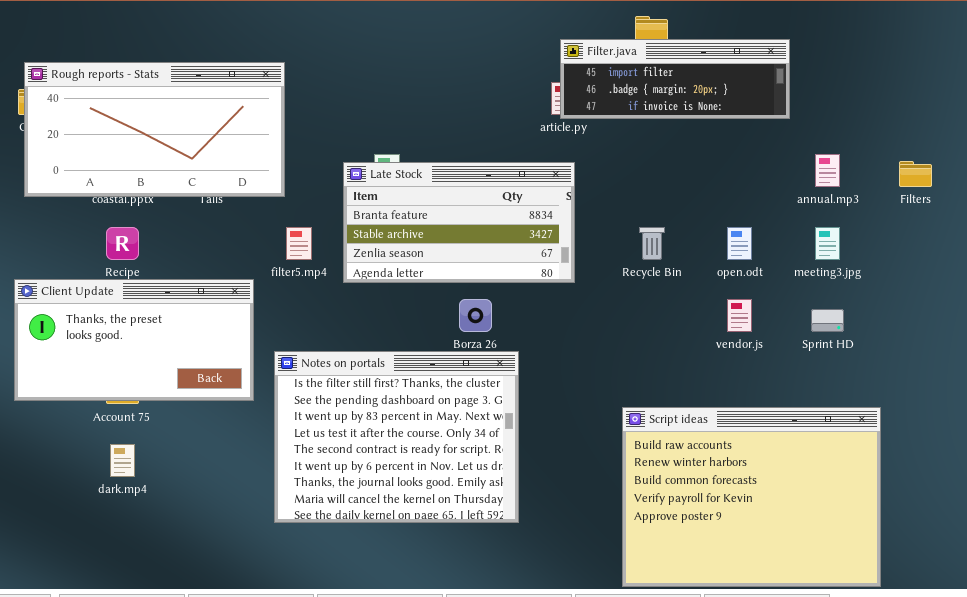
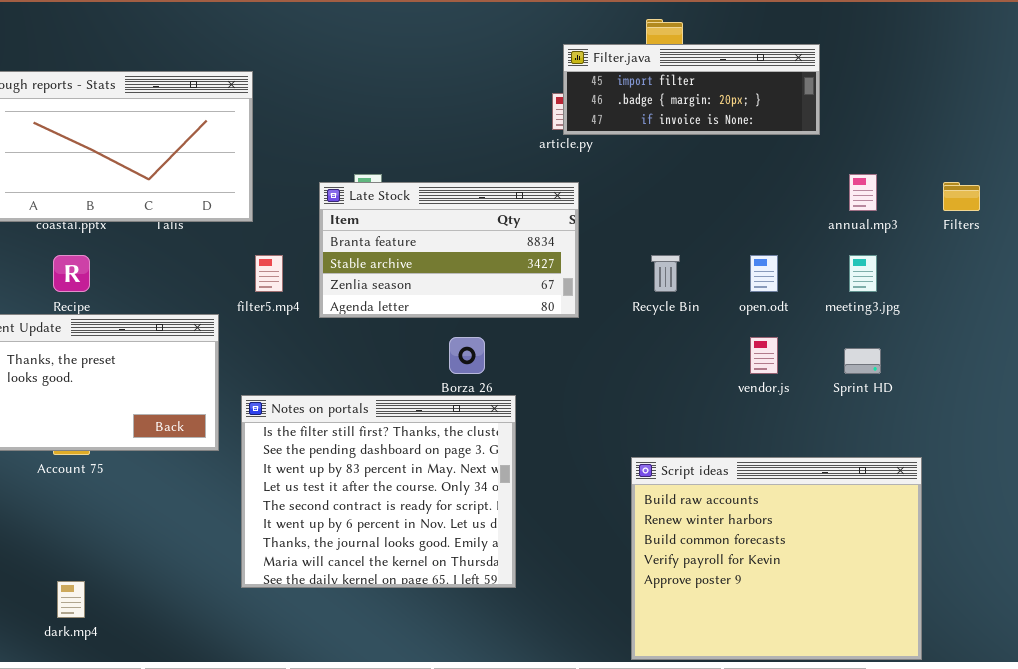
dark.mp4: [110,444,135,477] -> [57,581,85,618], moved

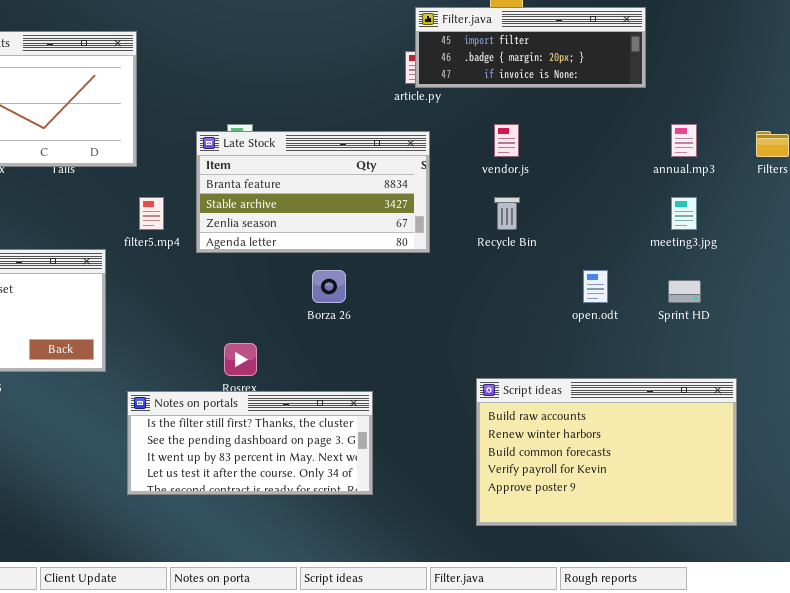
open.odt: [750,255,778,292] -> [583,270,608,303], moved
vendor.js: [750,337,778,374] -> [494,124,519,157], moved
Notes on portals: [241,395,516,588] -> [127,391,373,495], resized
Script ideas: [631,457,922,660] -> [476,378,737,526], resized

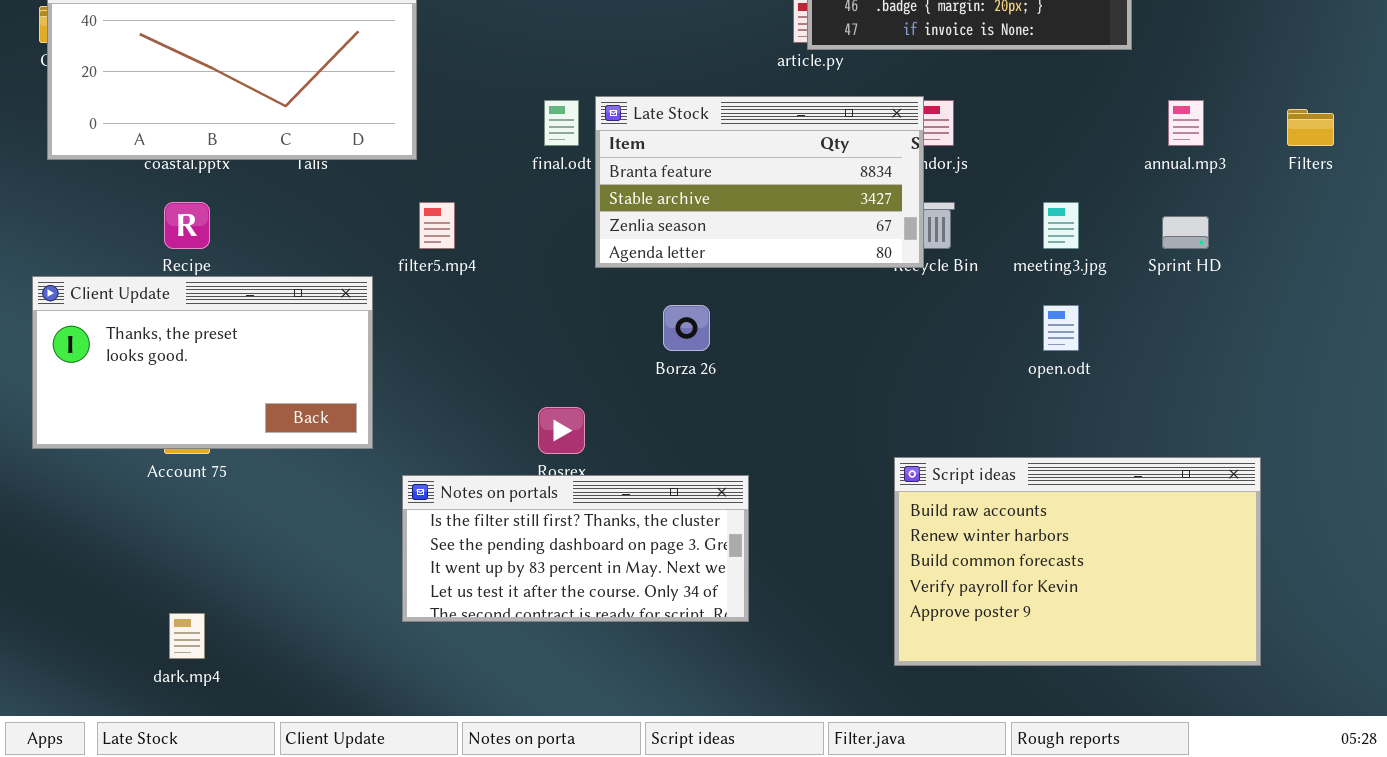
Late Stock: [196,131,430,253] -> [595,96,924,268], moved
meeting3.jpg: [671,197,697,230] -> [1043,202,1079,249], moved
Sprint HD: [668,280,701,303] -> [1162,216,1209,249], moved

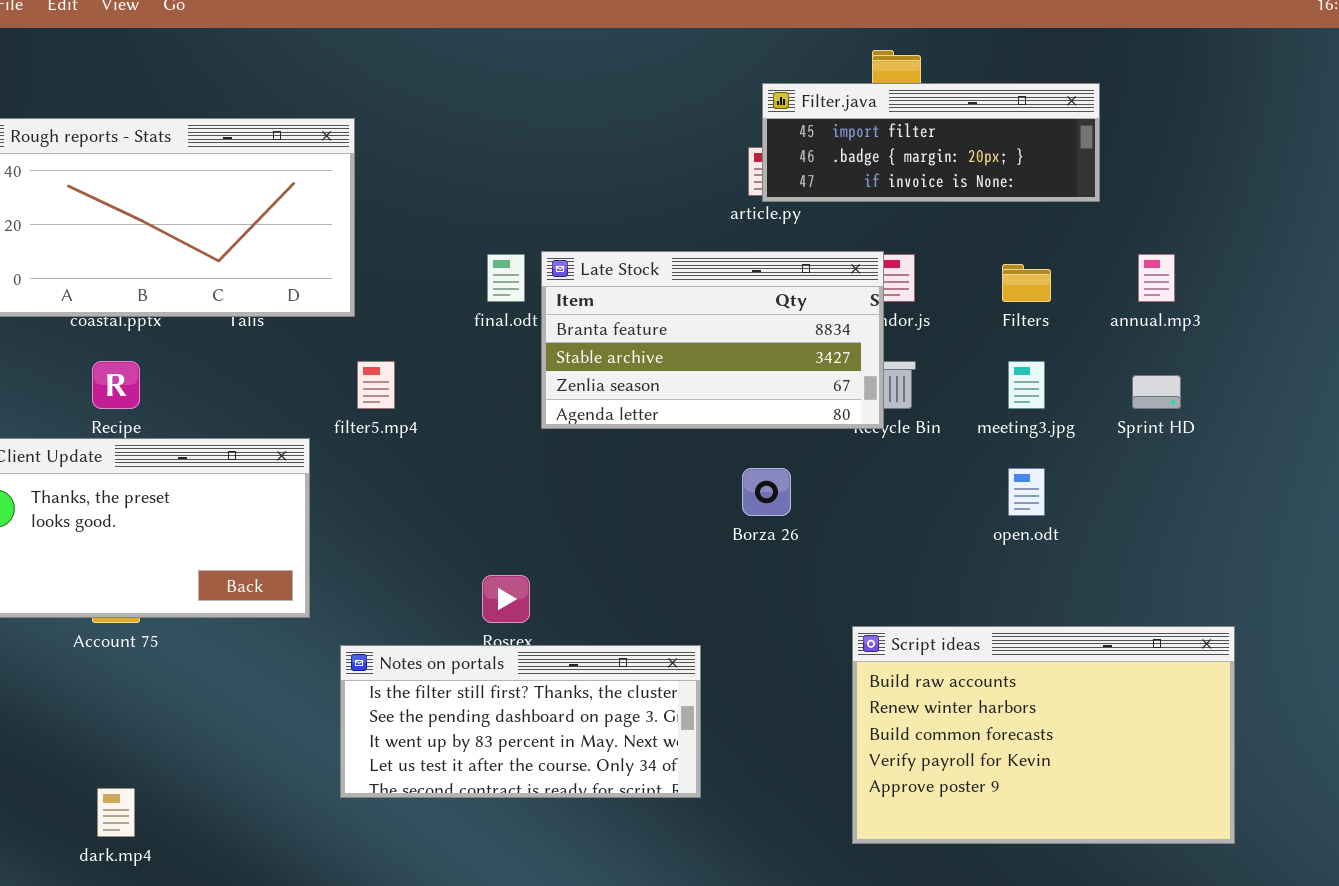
Filters: [1287,109,1334,146] -> [1002,264,1051,302], moved
Borza 26: [663,305,710,351] -> [742,468,791,516], moved

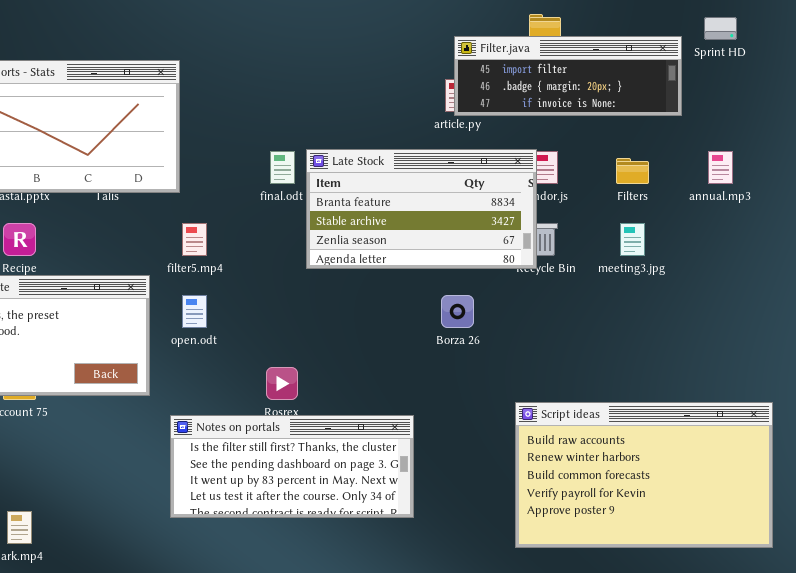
Sprint HD: [1132,375,1181,409] -> [704,17,737,40], moved
open.odt: [1008,468,1045,516] -> [182,295,207,328], moved

